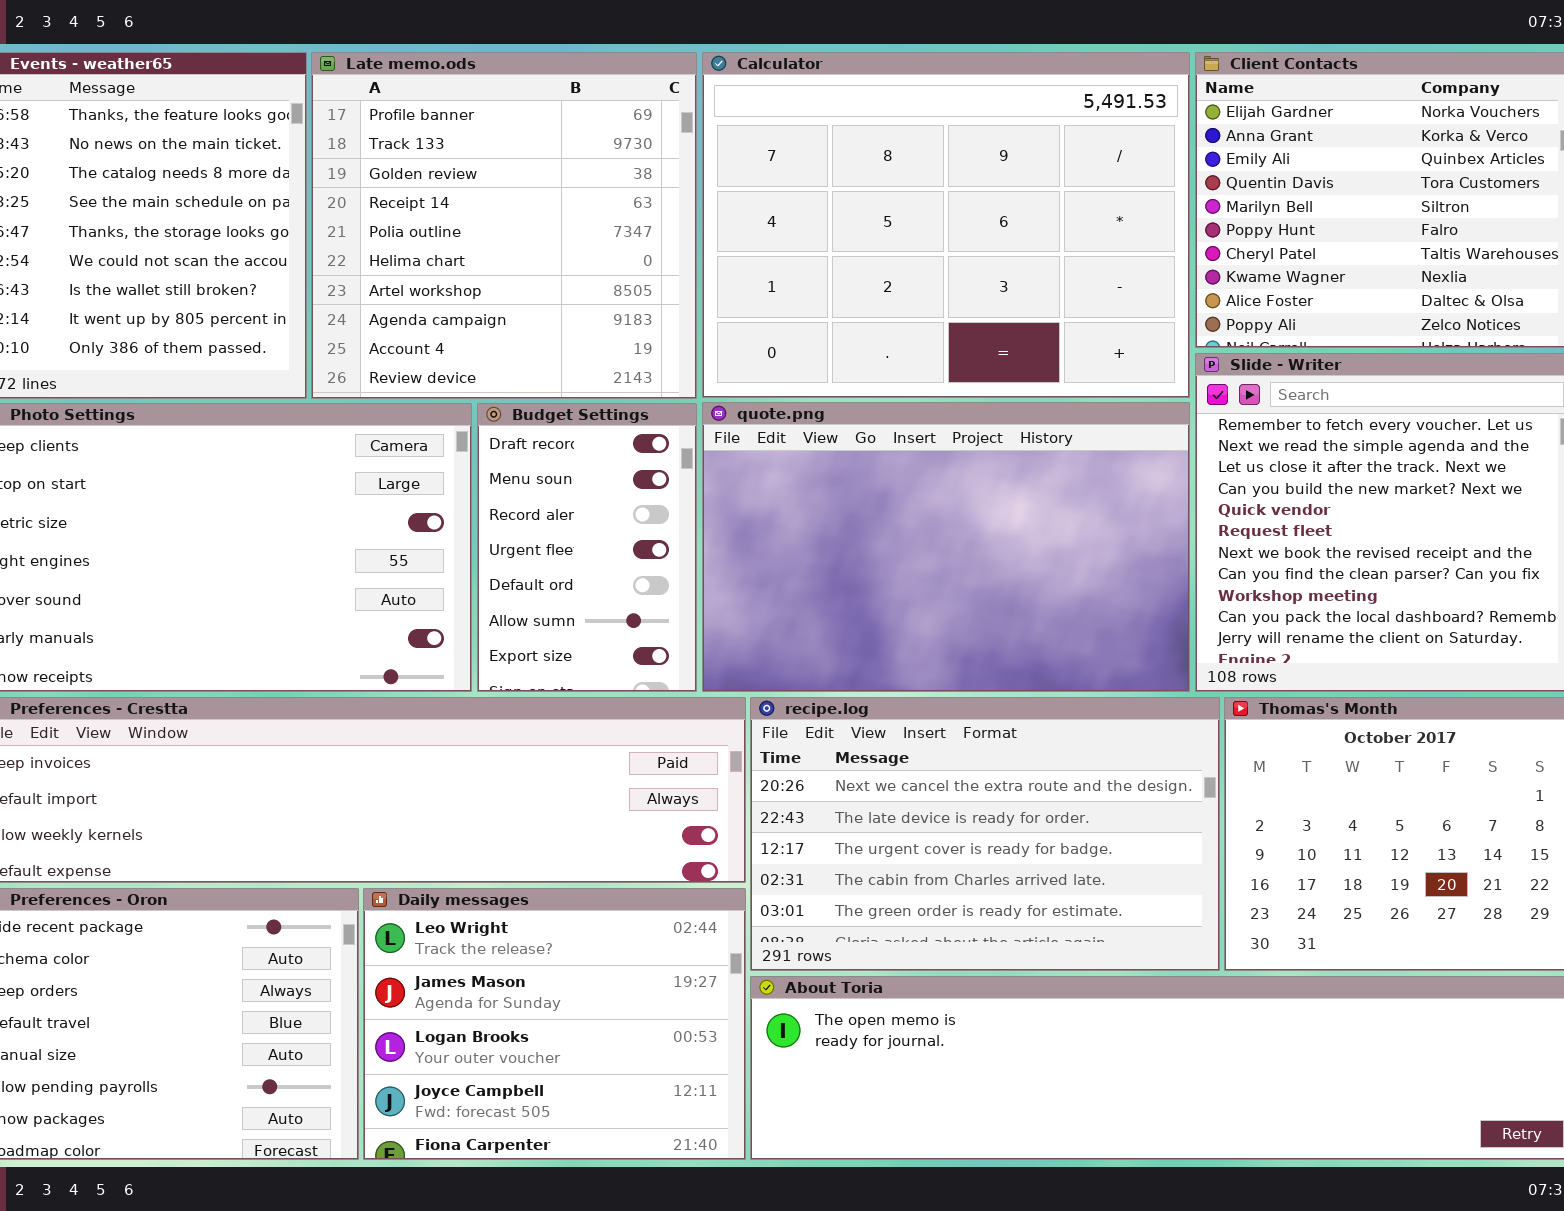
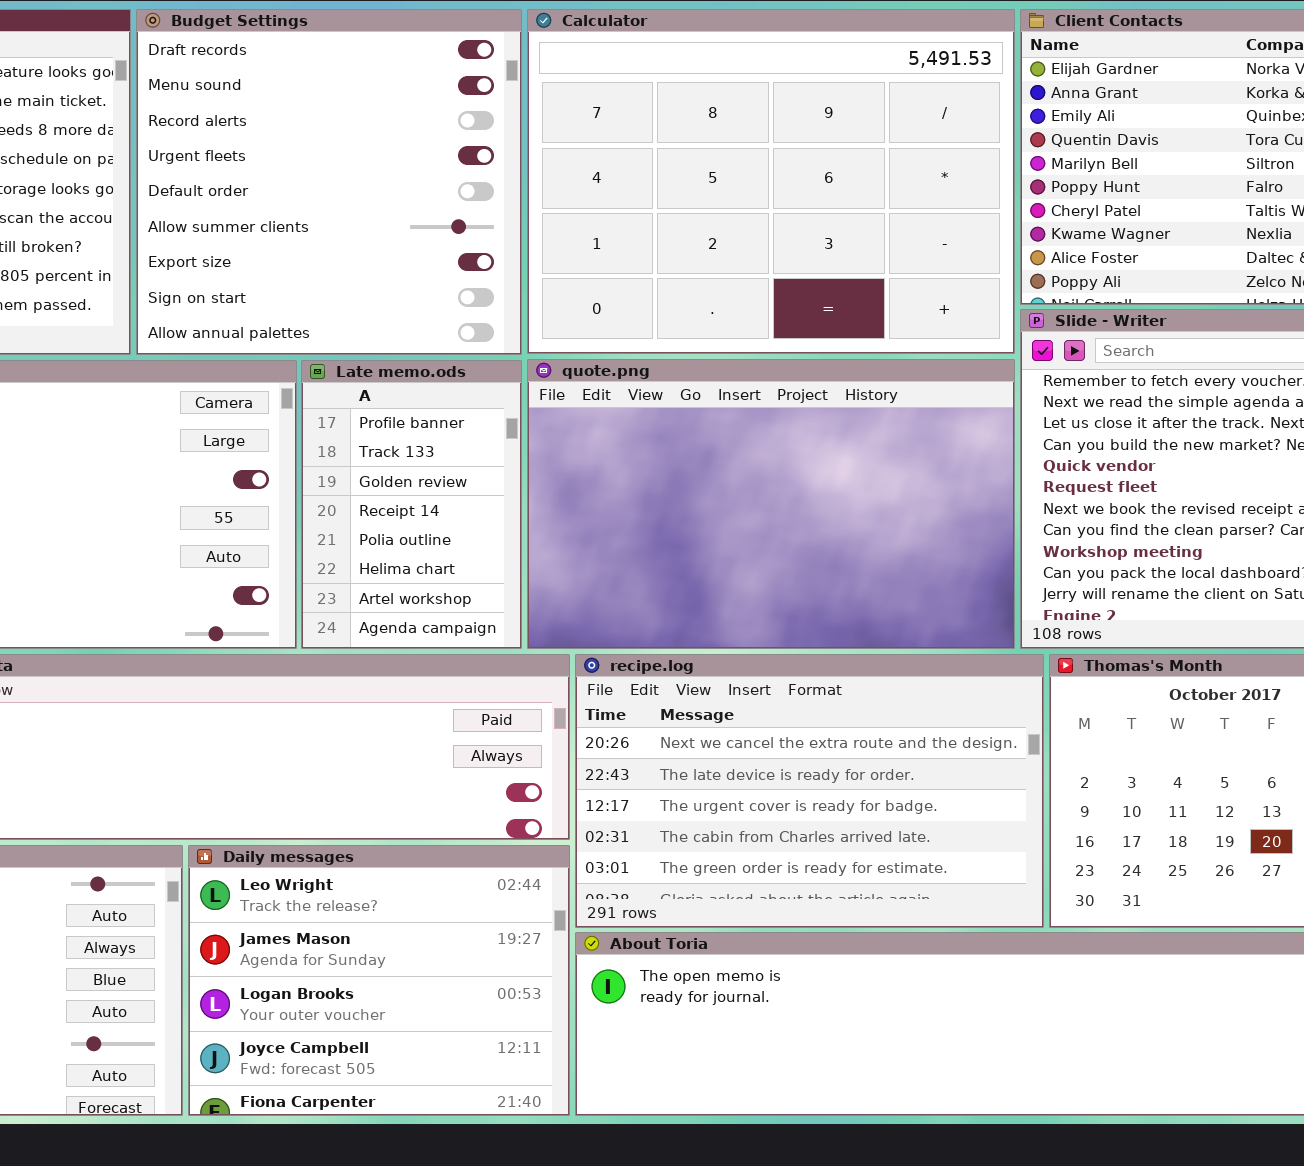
Late memo.ods: [311,52,697,399] -> [301,360,522,649], moved, resized
Budget Settings: [477,403,697,692] -> [136,9,522,355], moved, resized

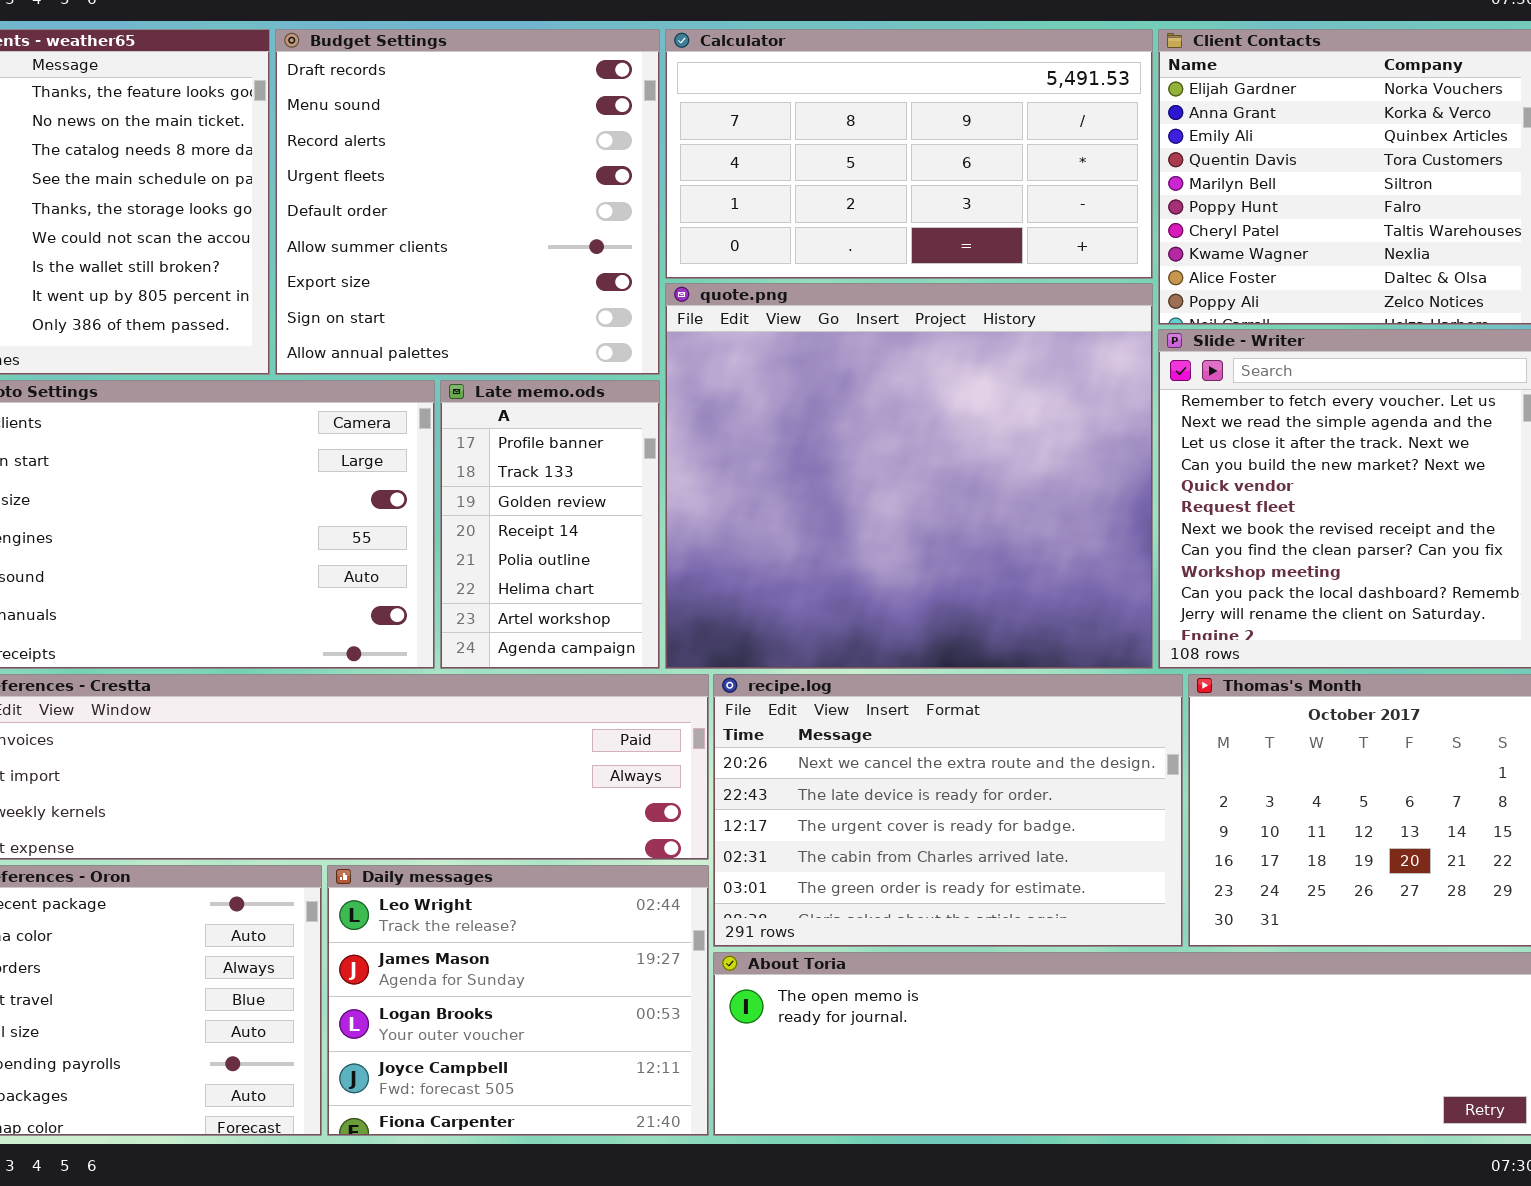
Calculator: [527,9,1015,354] -> [665,29,1153,279], resized
quote.png: [527,359,1015,649] -> [665,283,1153,669], resized

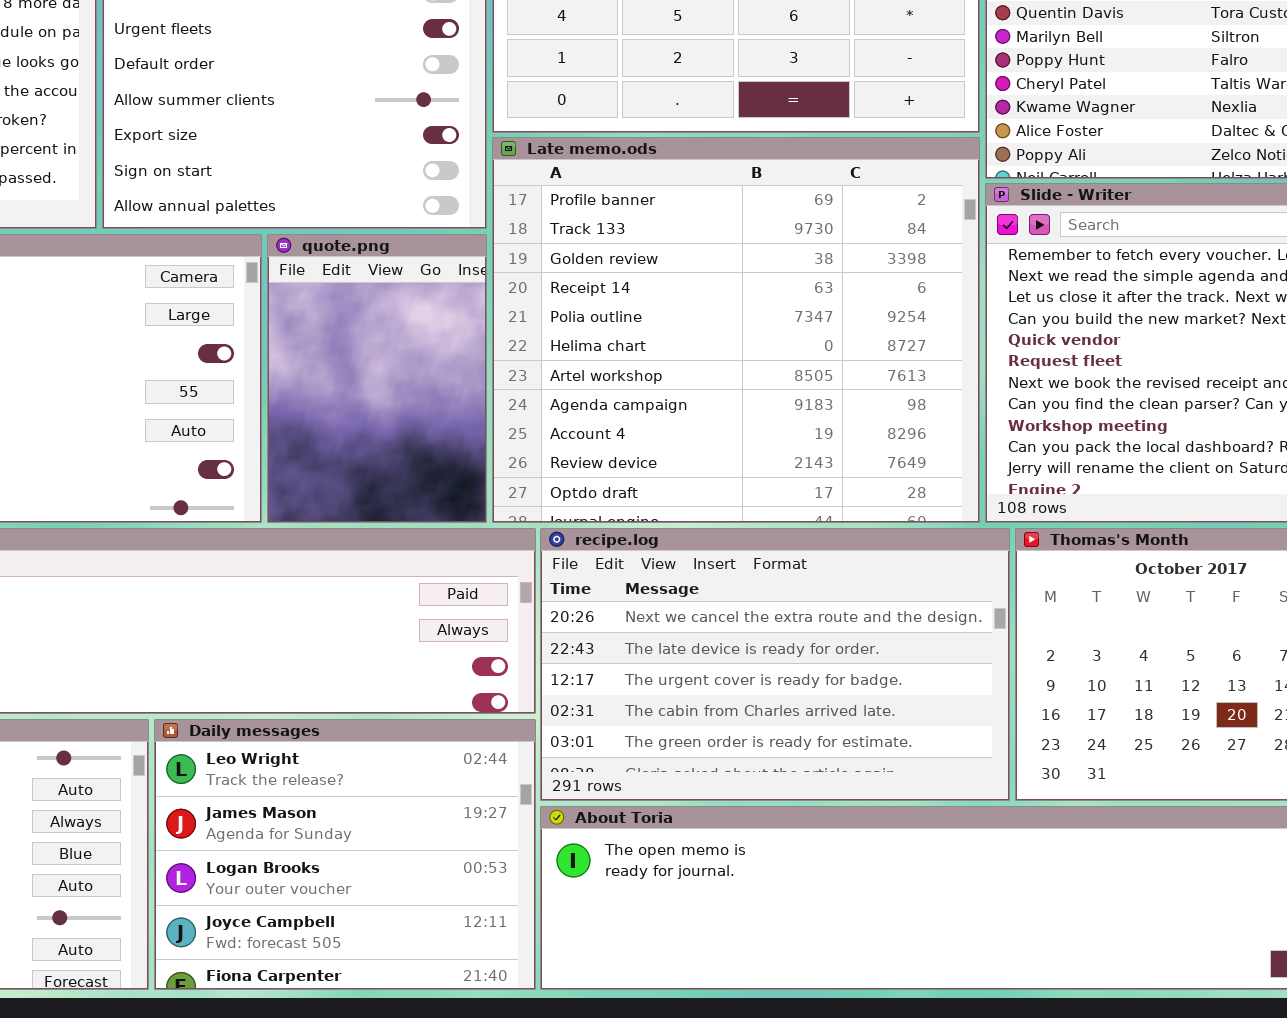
quote.png: [665,283,1153,669] -> [267,234,487,523], moved, resized
Late memo.ods: [440,380,660,669] -> [492,137,980,523], moved, resized

